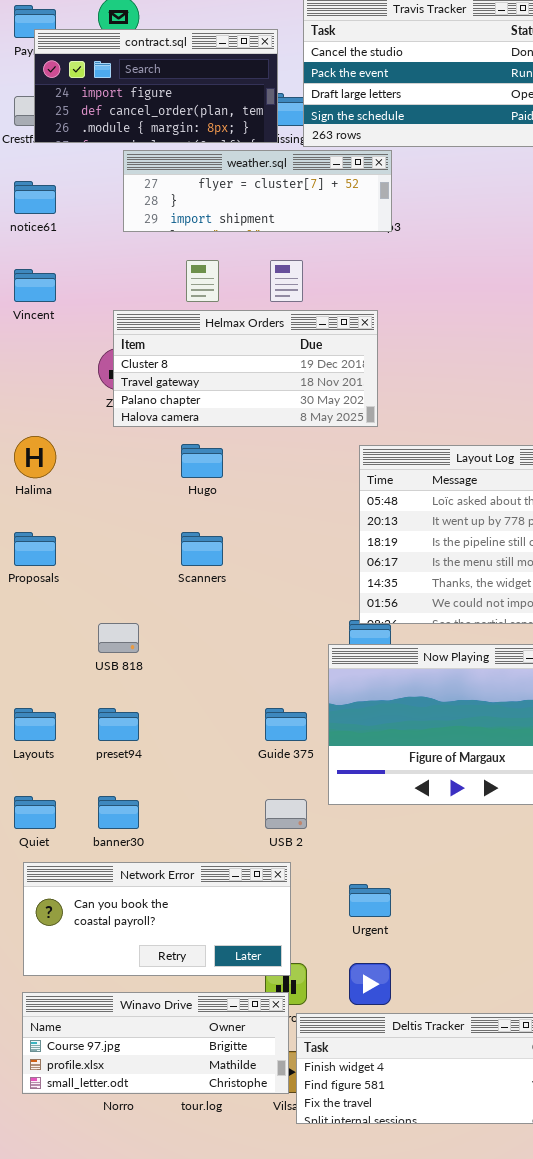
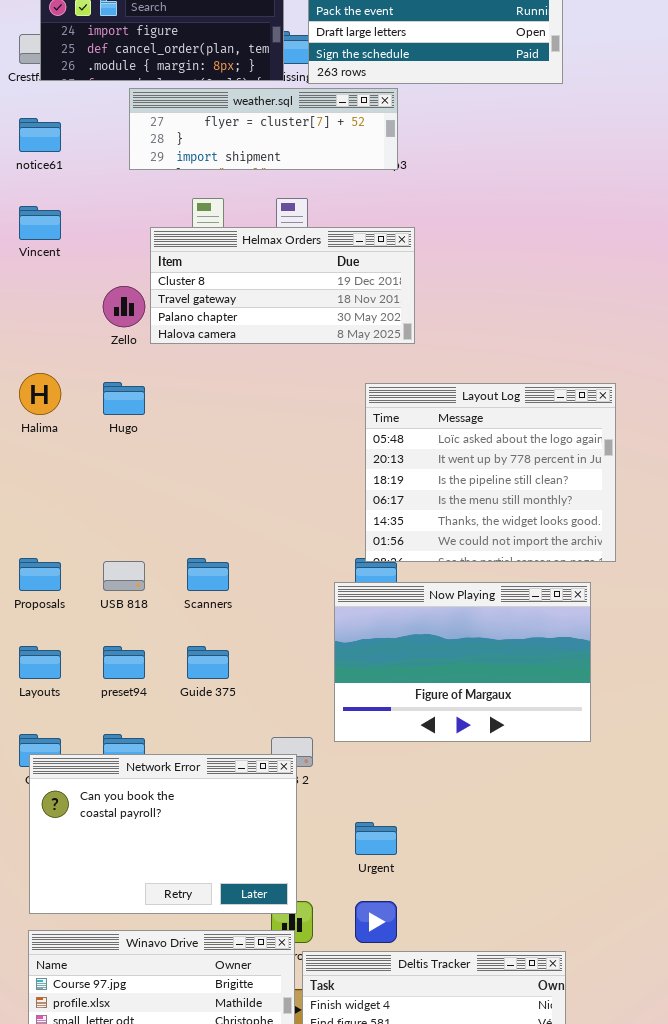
Helmax Orders: [113,310,378,427] -> [150,227,415,344], moved
Hugo: [181,444,223,478] -> [103,382,145,415], moved
Proposals: [14,532,56,566] -> [19,558,61,591], moved
Scanners: [181,532,223,566] -> [187,558,229,591], moved
Guide 375: [265,708,307,741] -> [187,646,229,679], moved
Network Error: [23,862,291,976] -> [29,754,297,914], resized

